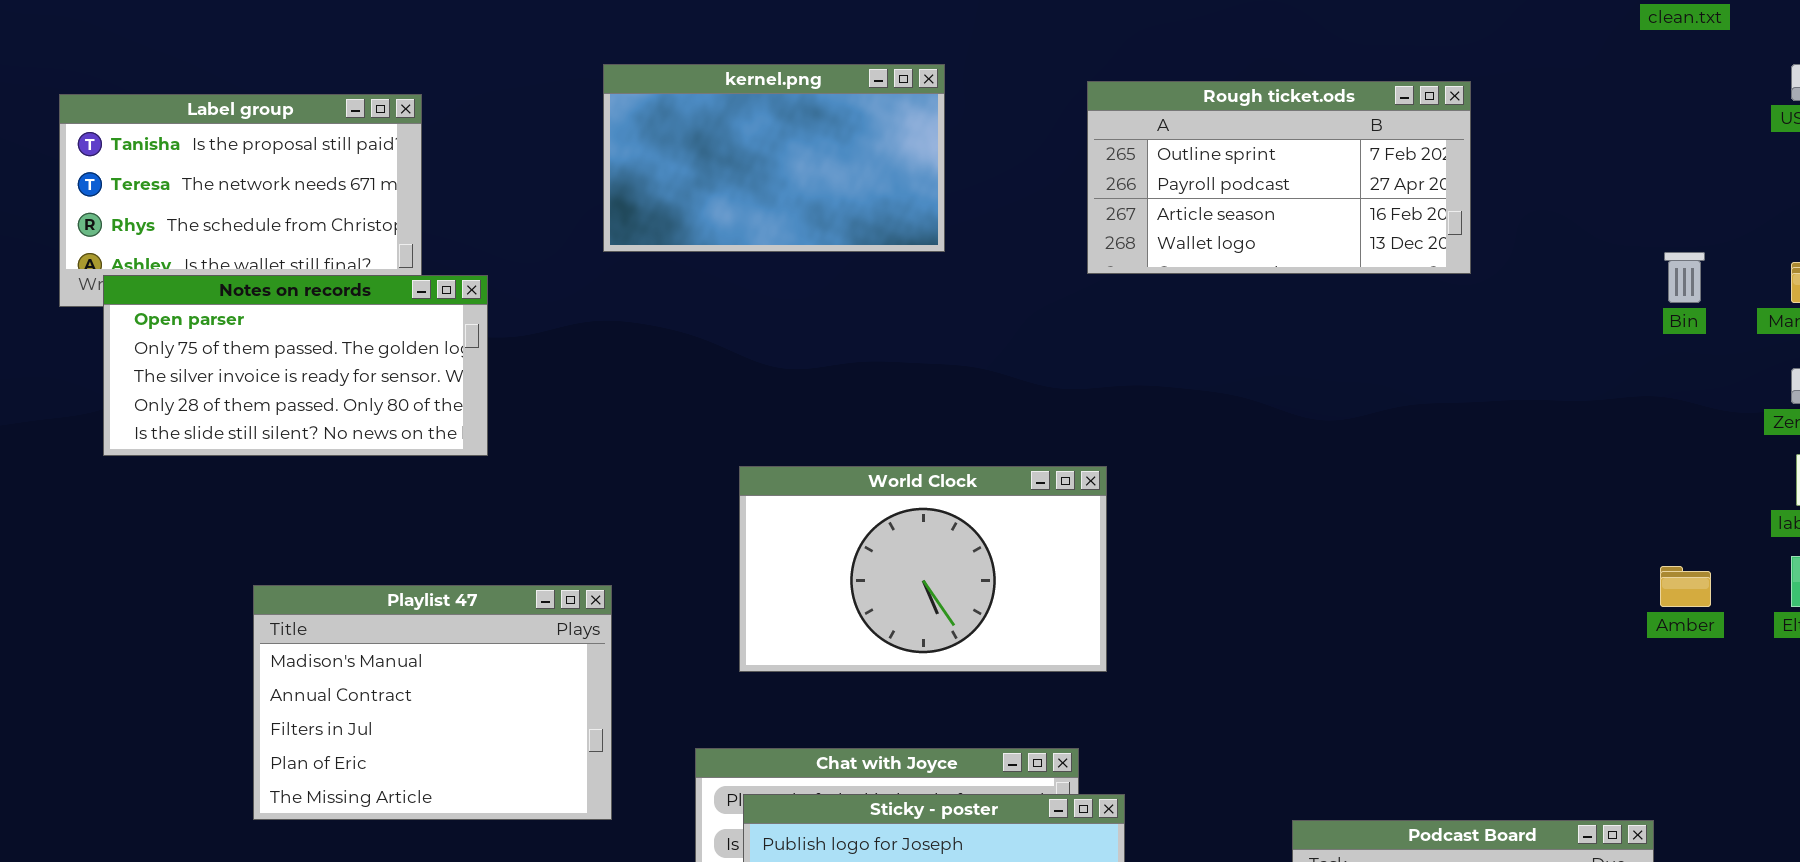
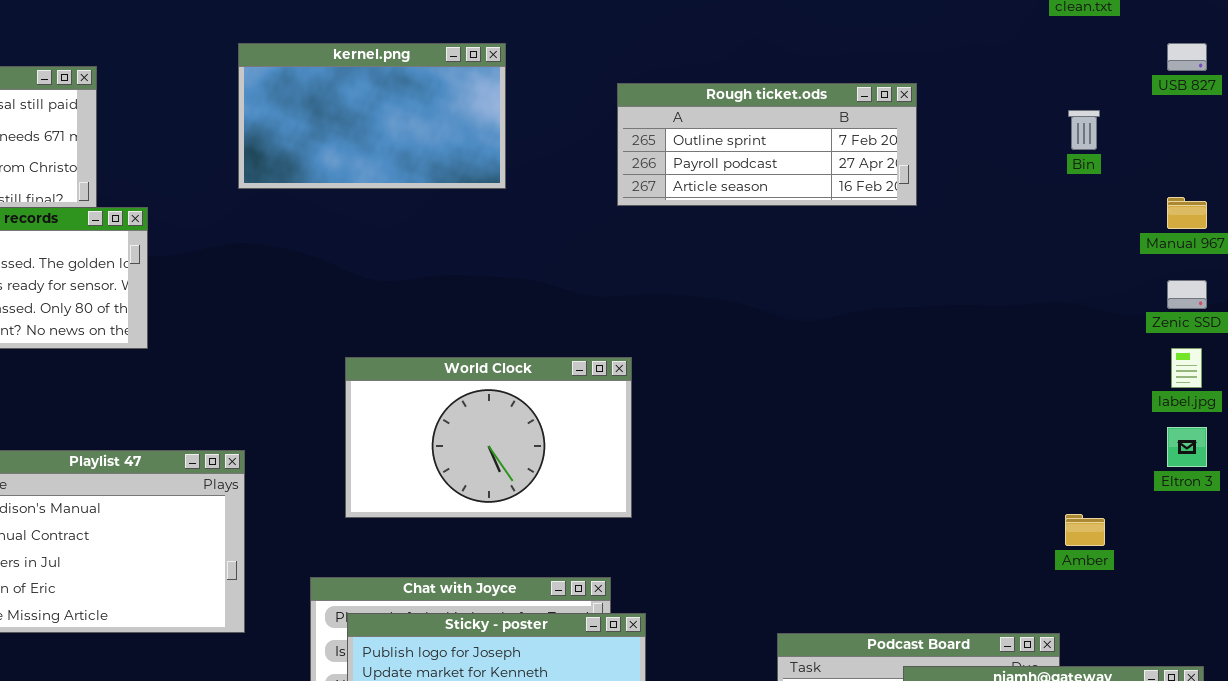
Rough ticket.ods: [1087,81,1471,274] -> [617,83,917,206], resized
Bin: [1664,252,1705,303] -> [1068,110,1100,150], moved
Amber: [1660,566,1711,607] -> [1065,514,1105,546], moved

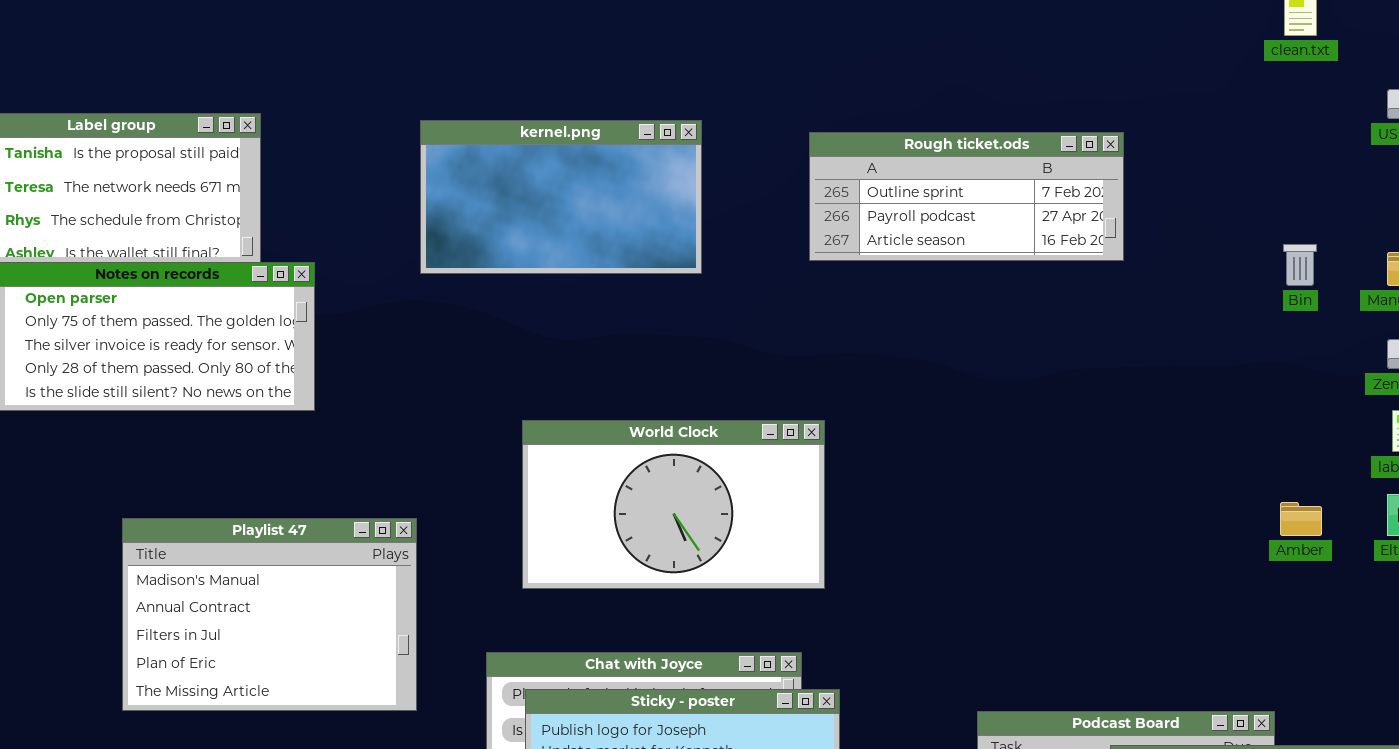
kernel.png: [238,43,506,189] -> [420,120,702,274], moved
Bin: [1068,110,1100,150] -> [1283,244,1317,286], moved
Amber: [1065,514,1105,546] -> [1280,502,1322,536], moved

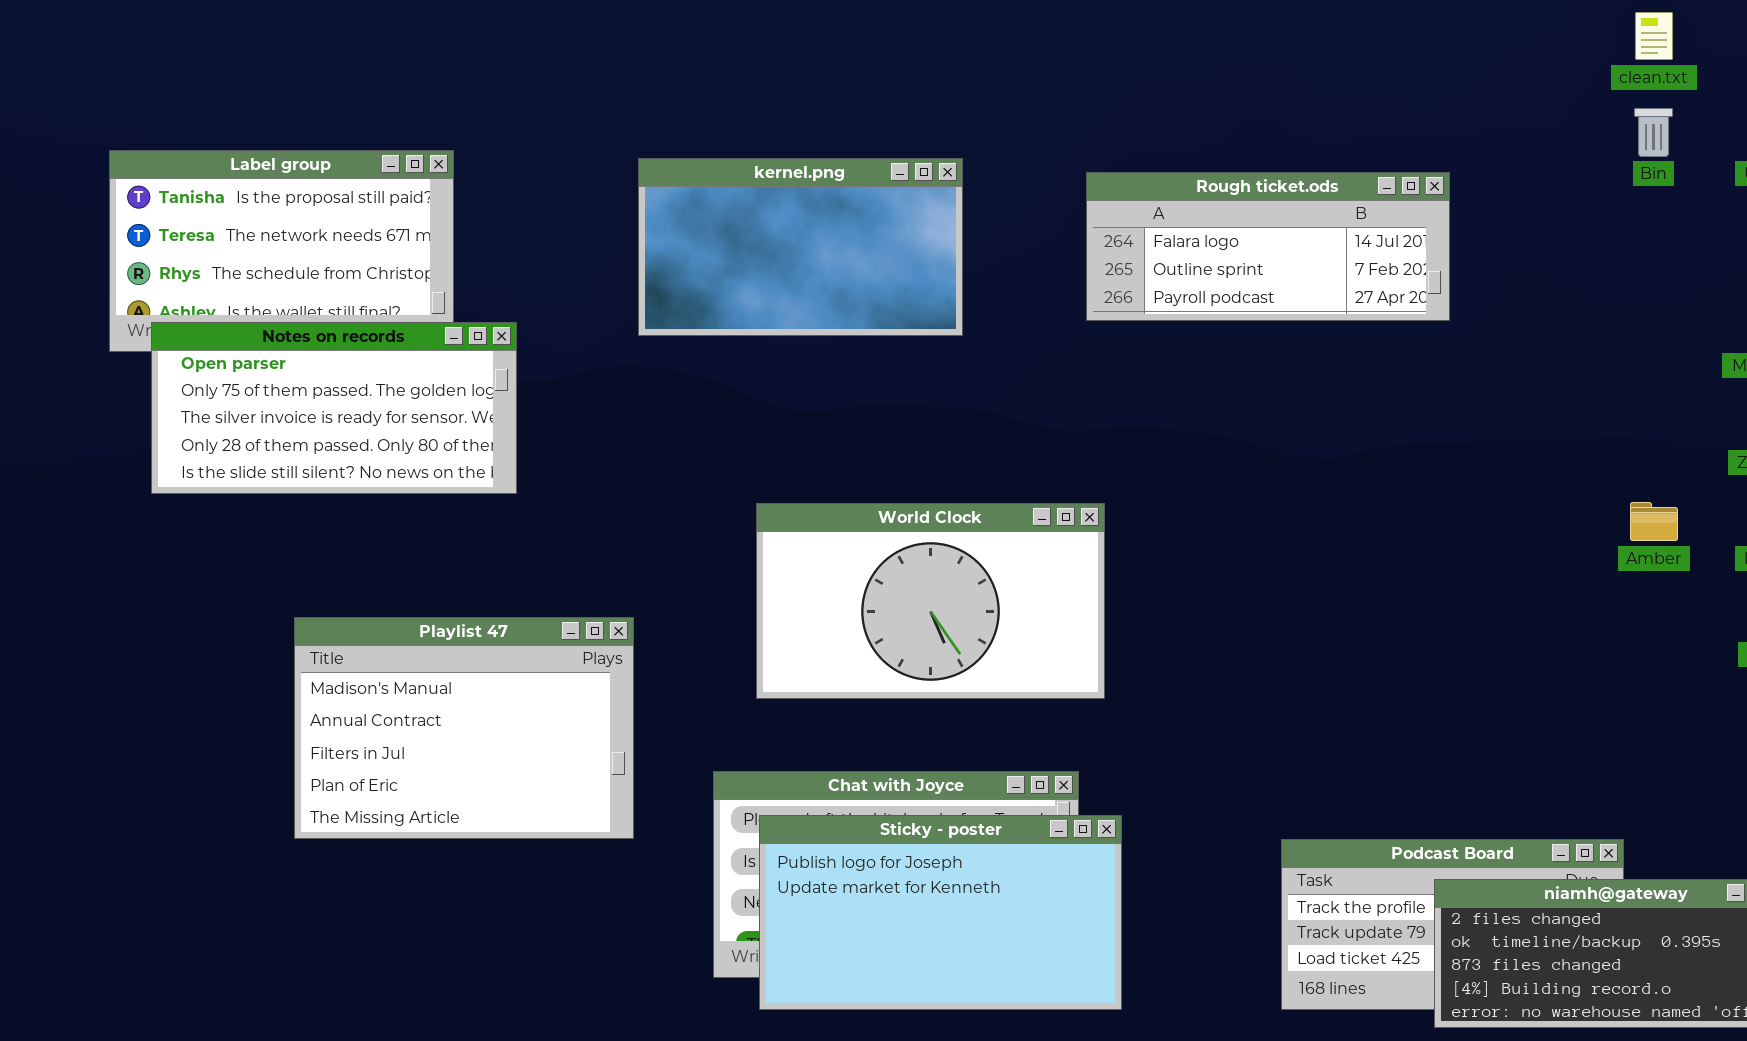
Rough ticket.ods: [809,132,1124,261] -> [1086,172,1450,321], scrolled up 1 row
Bin: [1283,244,1317,286] -> [1634,108,1673,157], moved
Amber: [1280,502,1322,536] -> [1630,502,1678,541], moved

